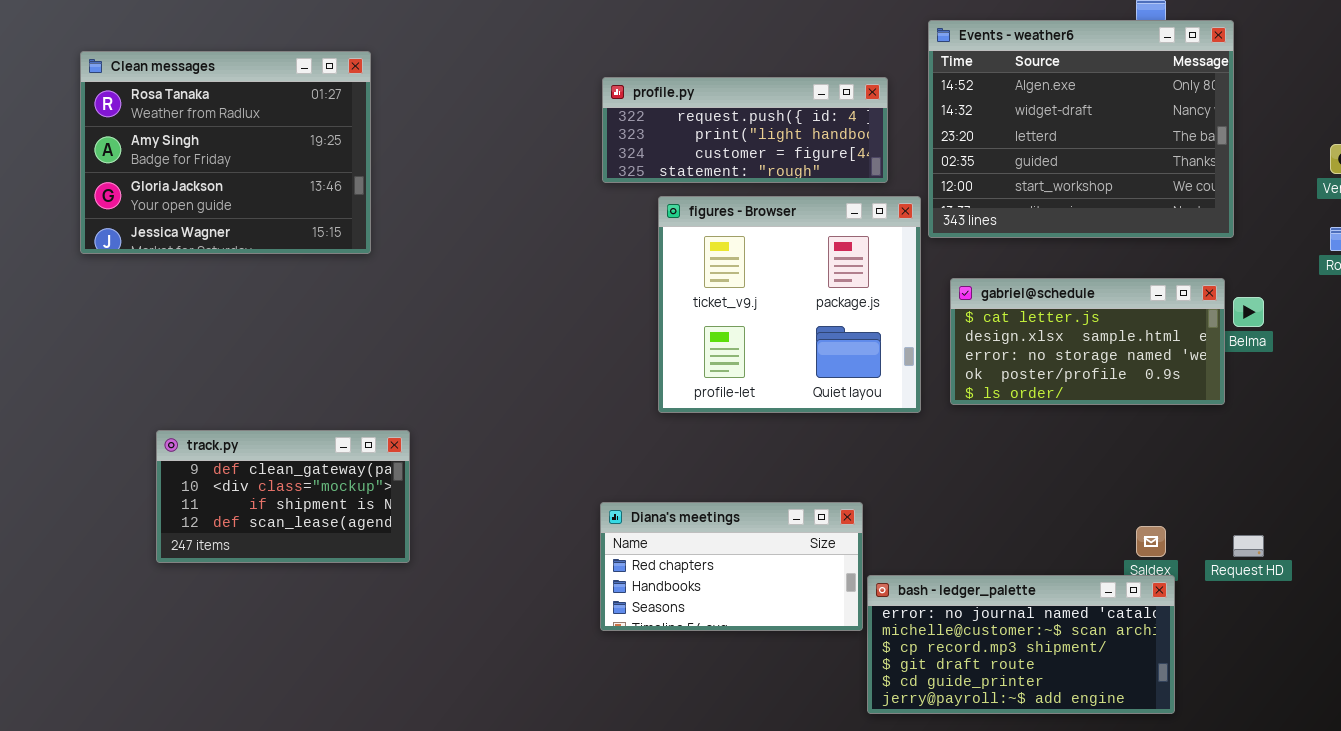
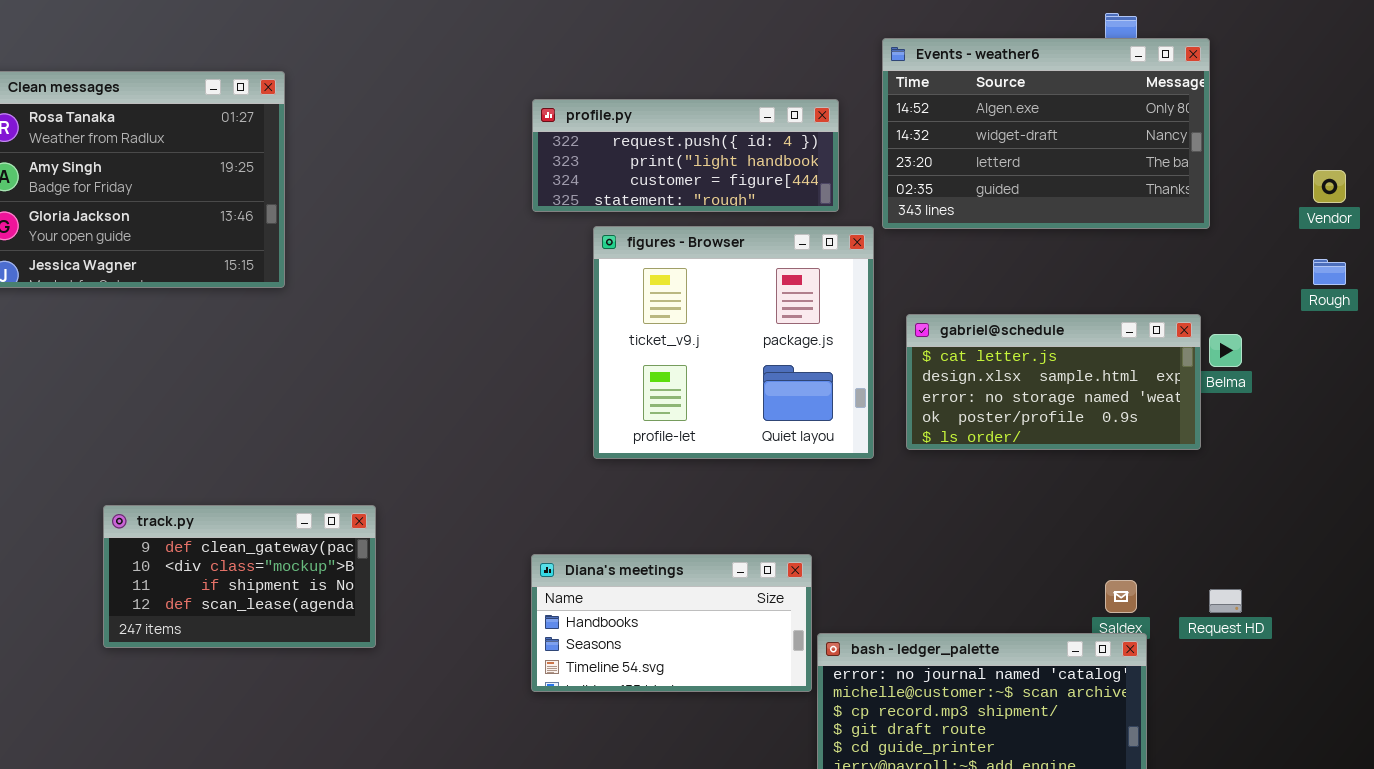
Events - weather6: [928,20,1234,238] -> [882,38,1210,229], resized
track.py: [156,430,410,563] -> [103,505,376,648], moved
Diana's meetings: [600,502,863,631] -> [531,554,812,692], scrolled down 1 row

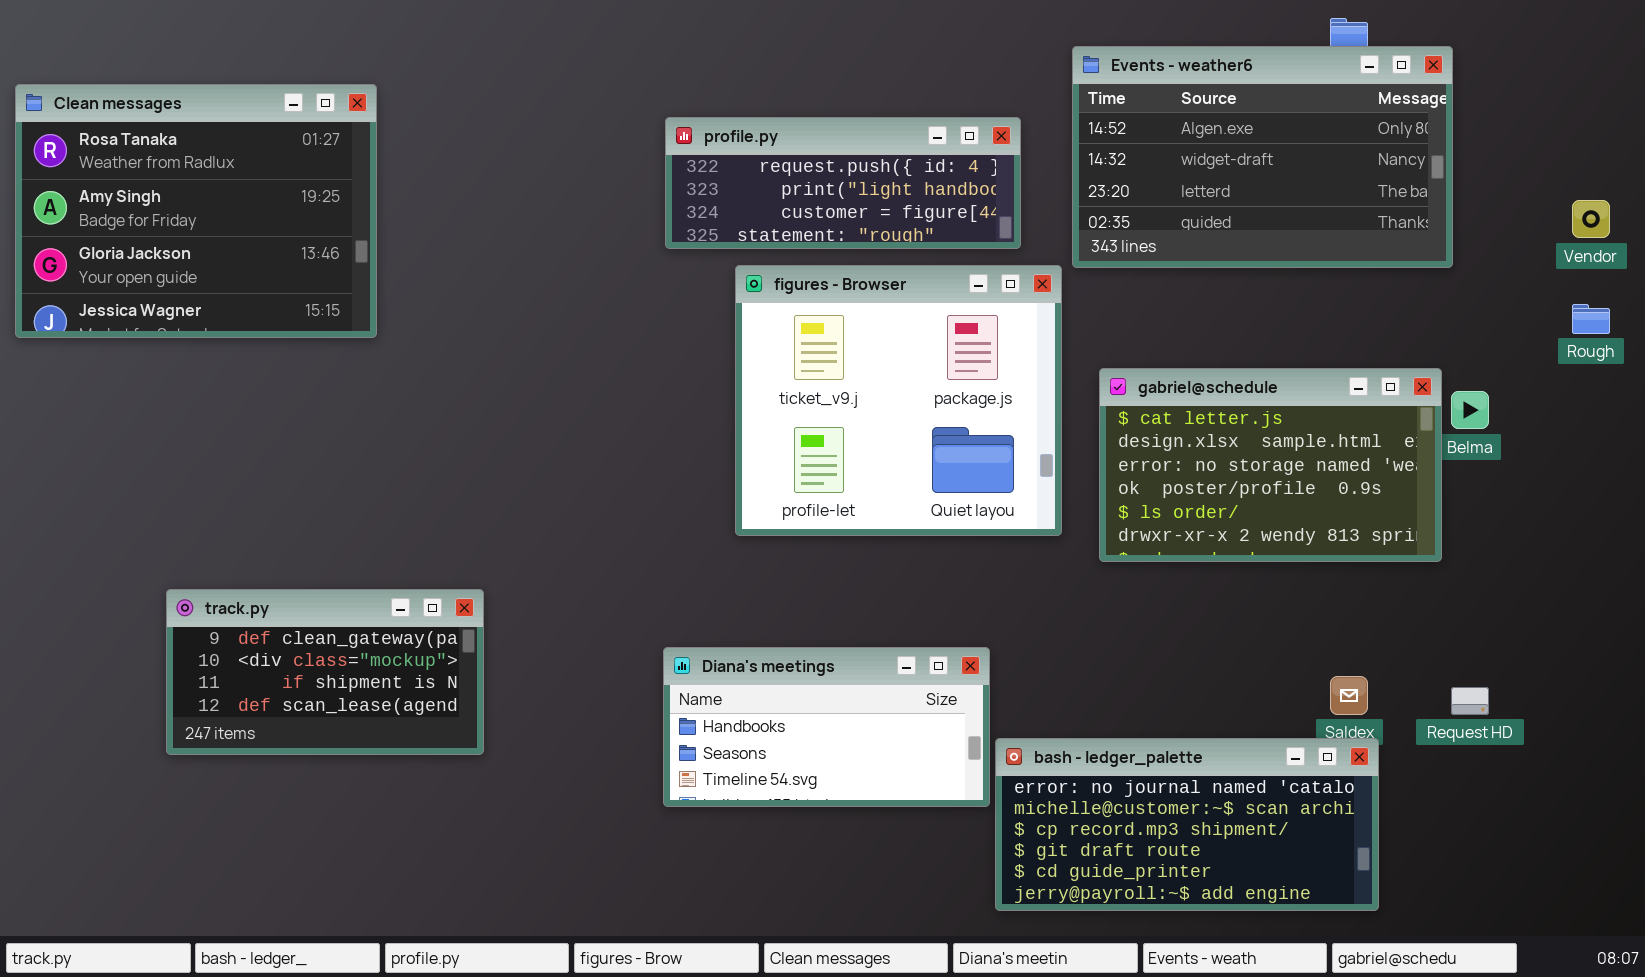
gabriel@schedule: [906,314,1201,450] -> [1099,368,1442,562], resized

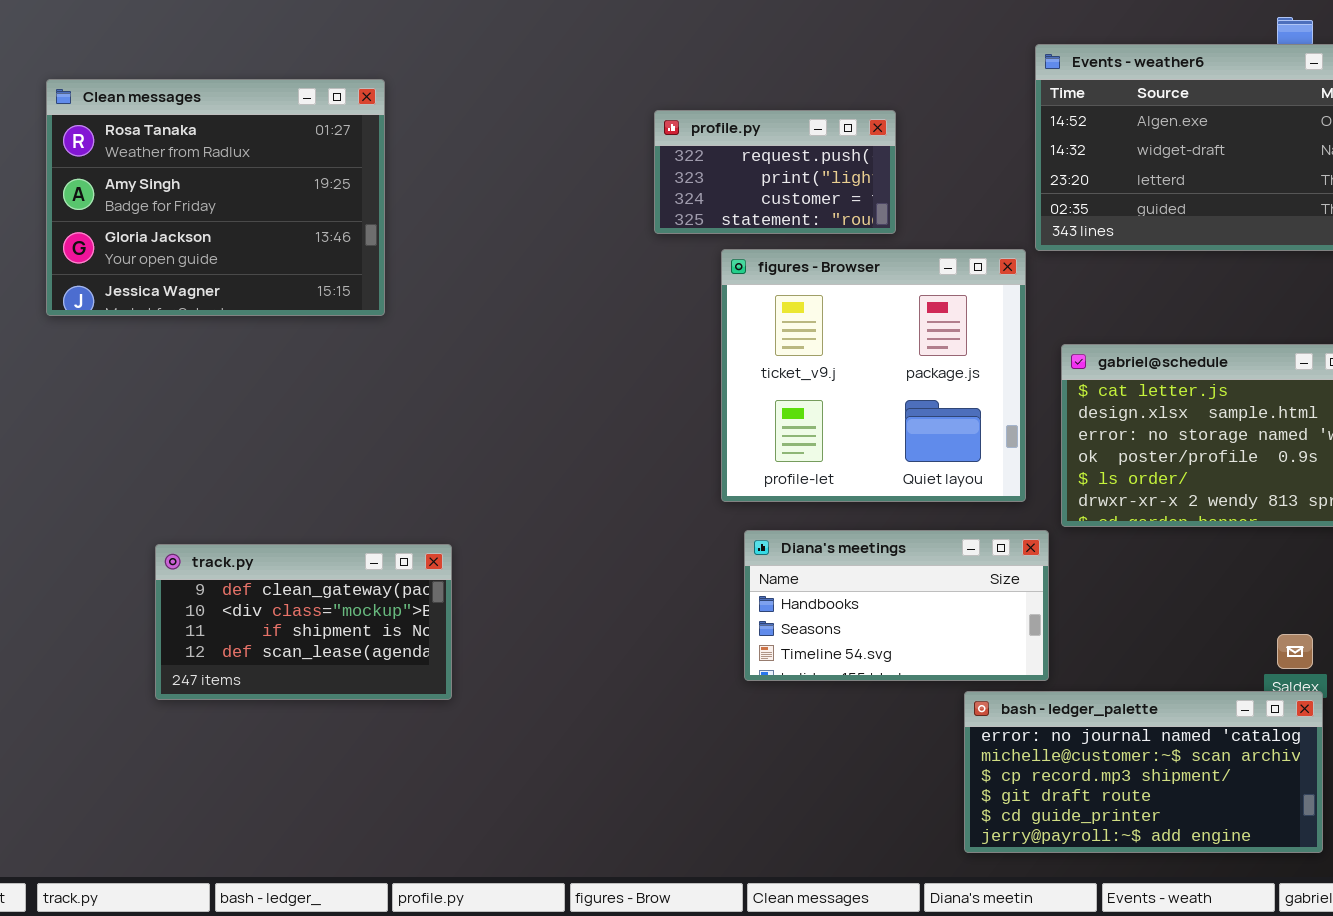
profile.py: [665,117,1021,249] -> [654,110,896,234], resized
track.py: [166,589,484,755] -> [155,544,452,700], moved
Diana's meetings: [663,647,990,807] -> [744,530,1049,681], moved

